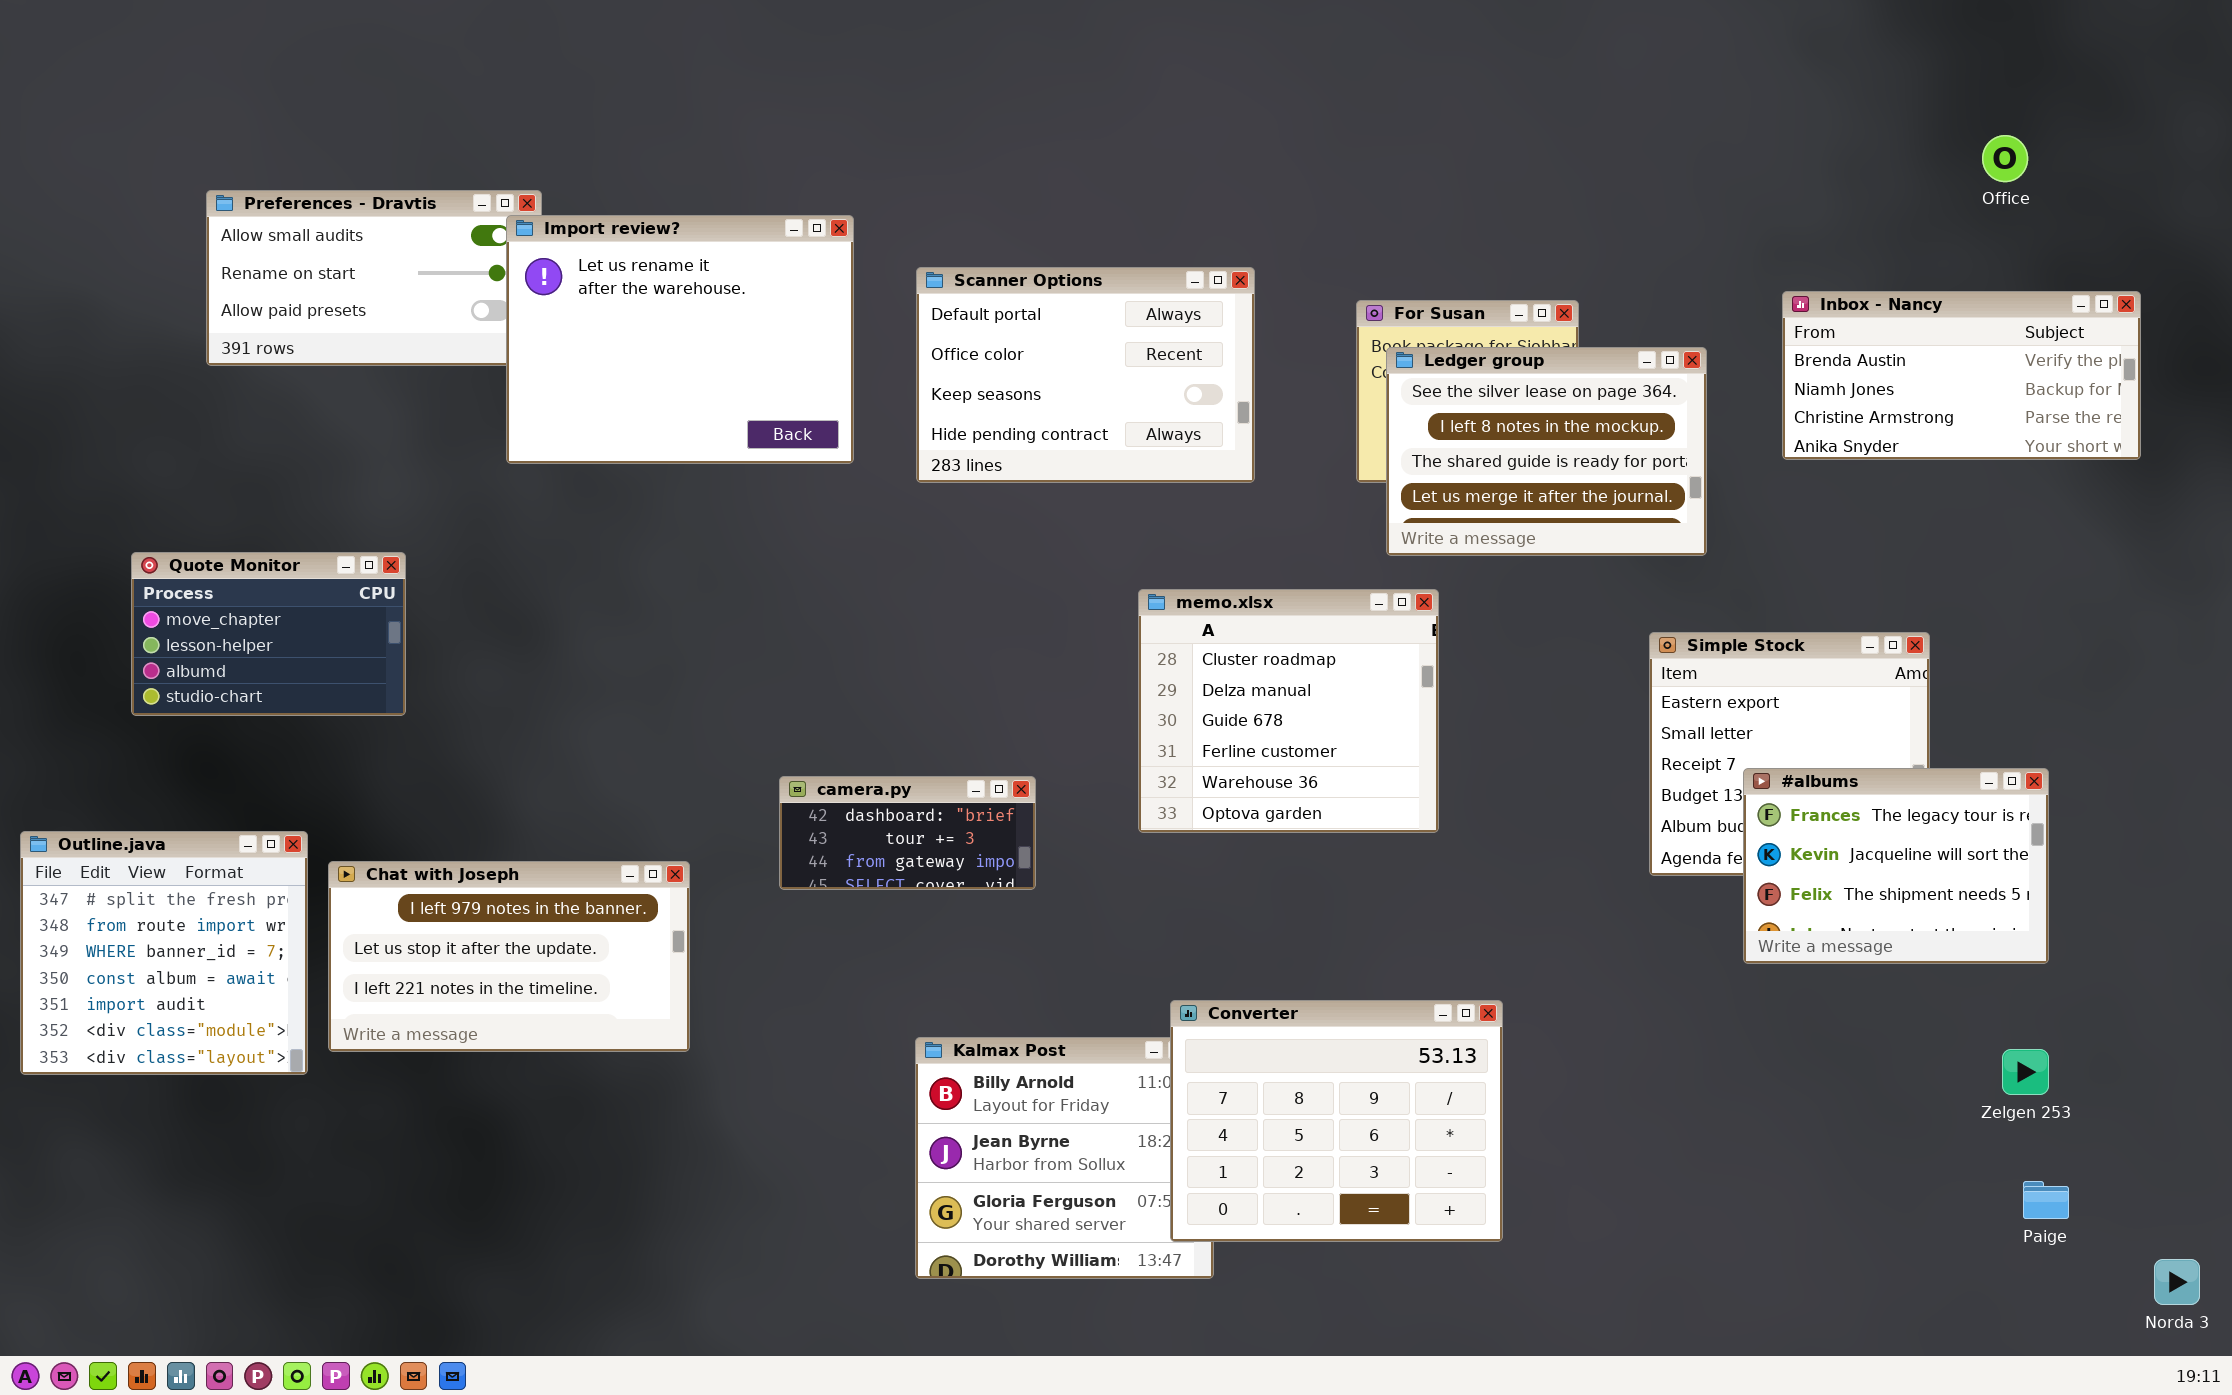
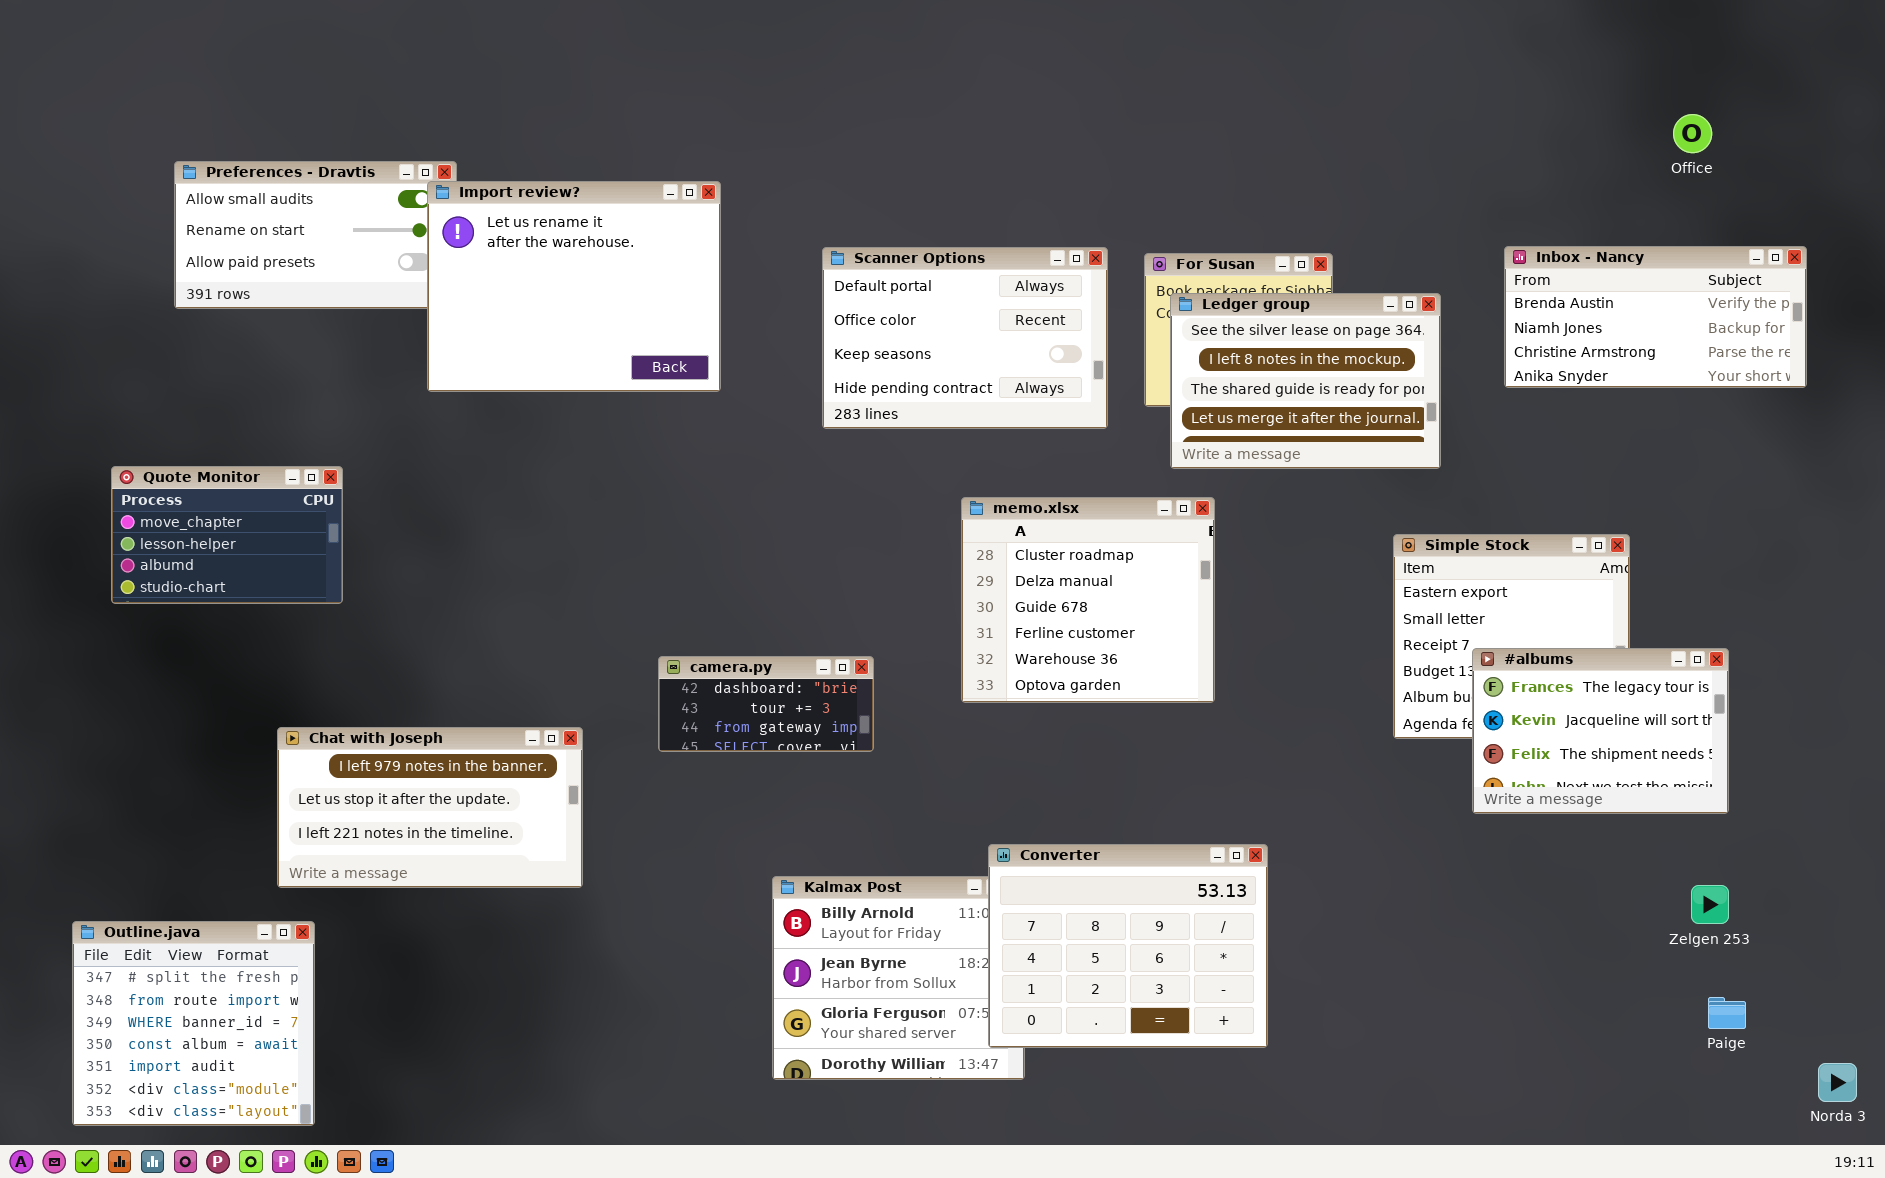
Scanner Options: [916,267,1255,483] -> [822,247,1108,429], moved
Outline.java: [20,831,308,1075] -> [72,921,315,1126], moved

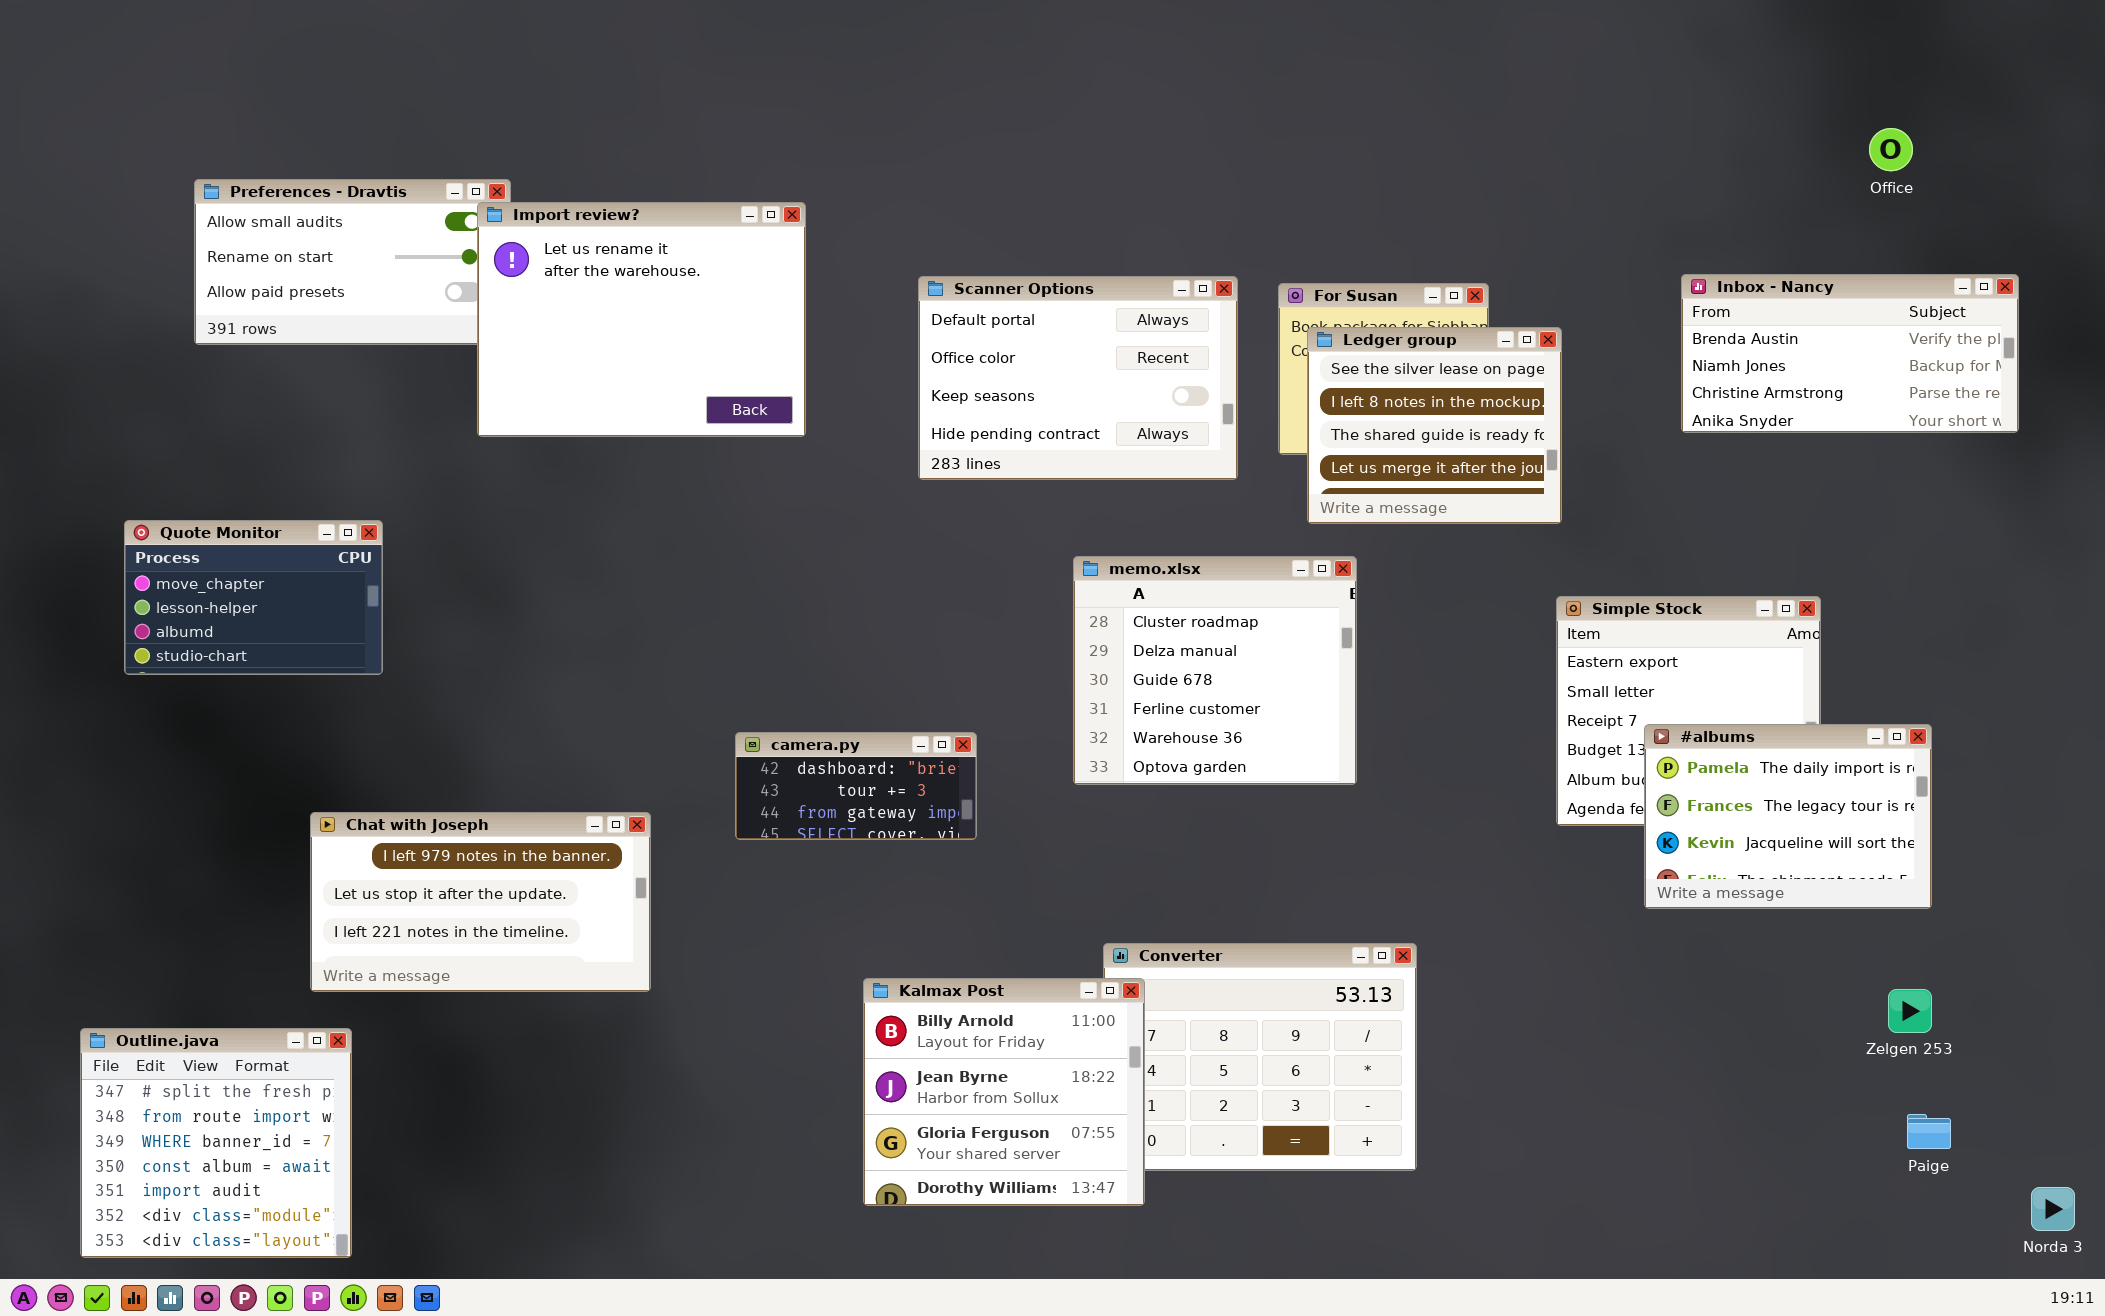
Ledger group: [1170,293,1441,469] -> [1307,327,1562,524], resized
#albums: [1472,648,1729,814] -> [1644,724,1932,909], scrolled up 1 row
Kalmax Post: [772,876,1025,1080] -> [863,978,1145,1206], raised

